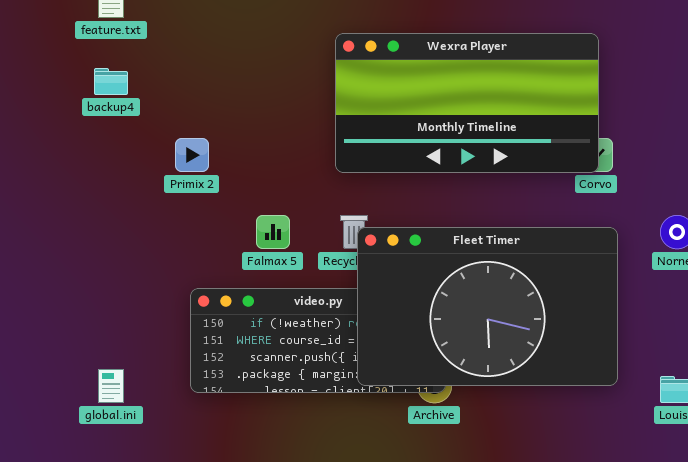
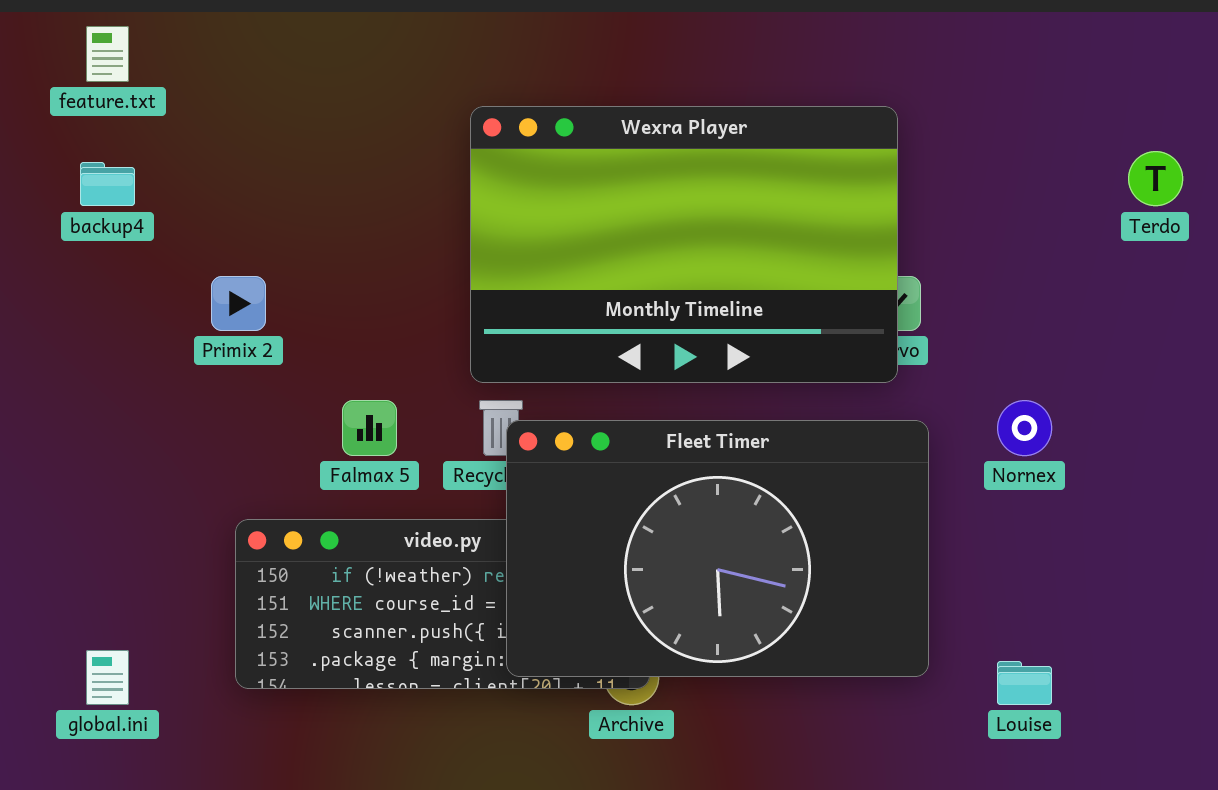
Wexra Player: [335,33,599,173] -> [470,106,898,383], resized

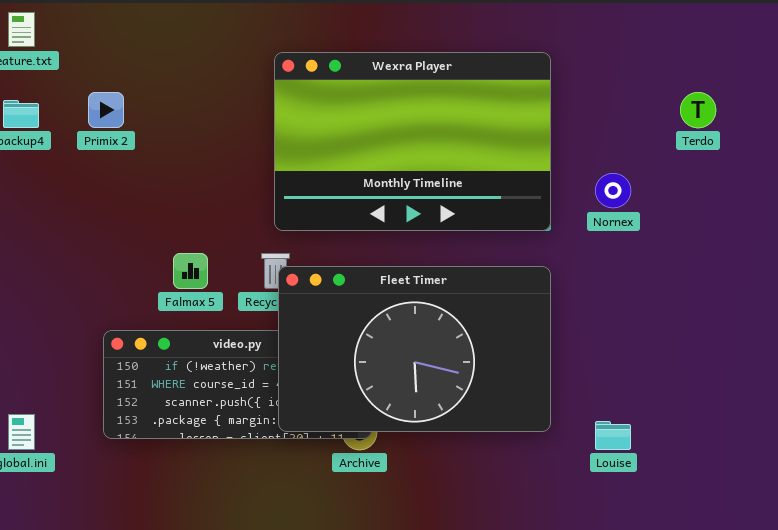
Wexra Player: [470,106,898,383] -> [274,52,551,231], moved
Primix 2: [211,276,266,331] -> [88,92,124,128], moved
Nornex: [997,400,1052,456] -> [595,173,631,208], moved

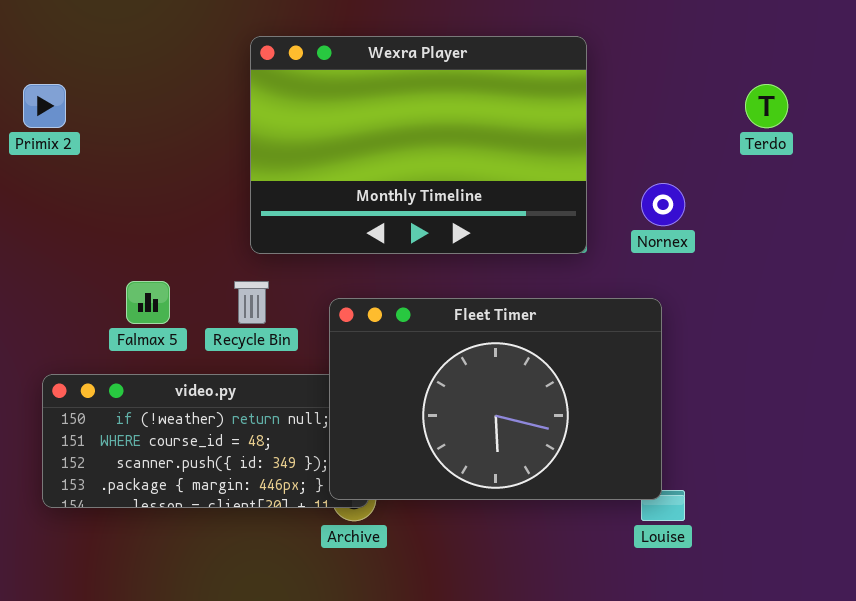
Fleet Timer: [278,266,551,432] -> [329,298,662,500], moved

